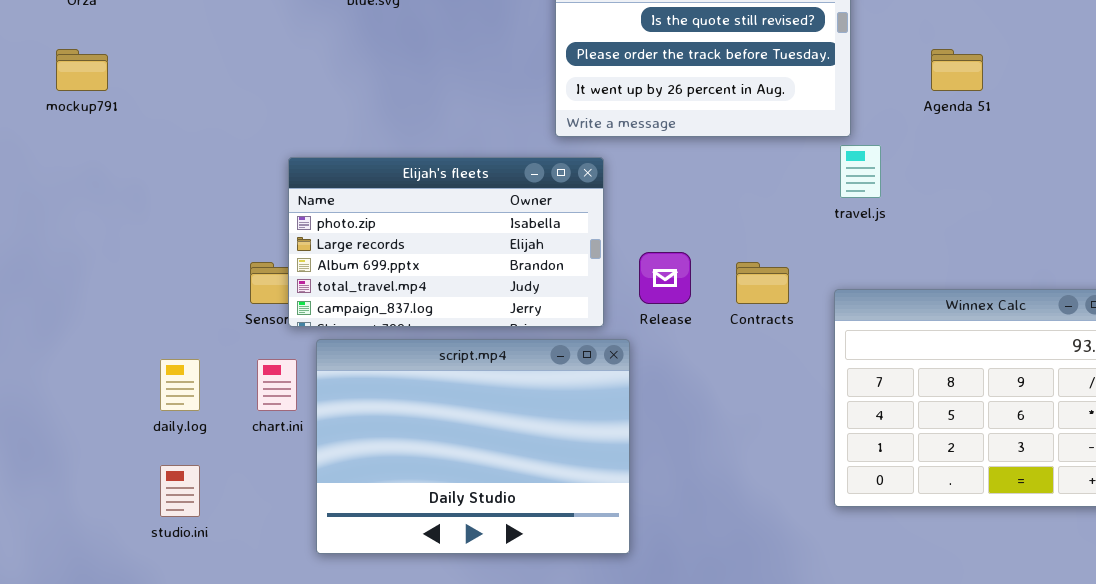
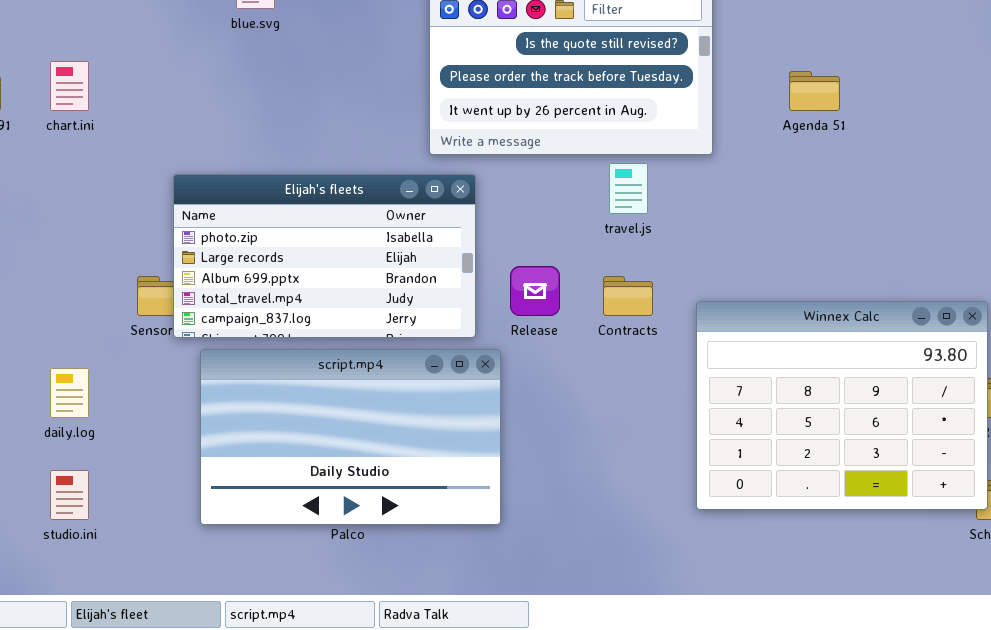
travel.js: [840,145,881,198] -> [609,163,648,214], moved
script.mp4: [316,339,630,554] -> [200,349,501,525], resized
chart.ini: [257,359,297,411] -> [50,61,89,111], moved

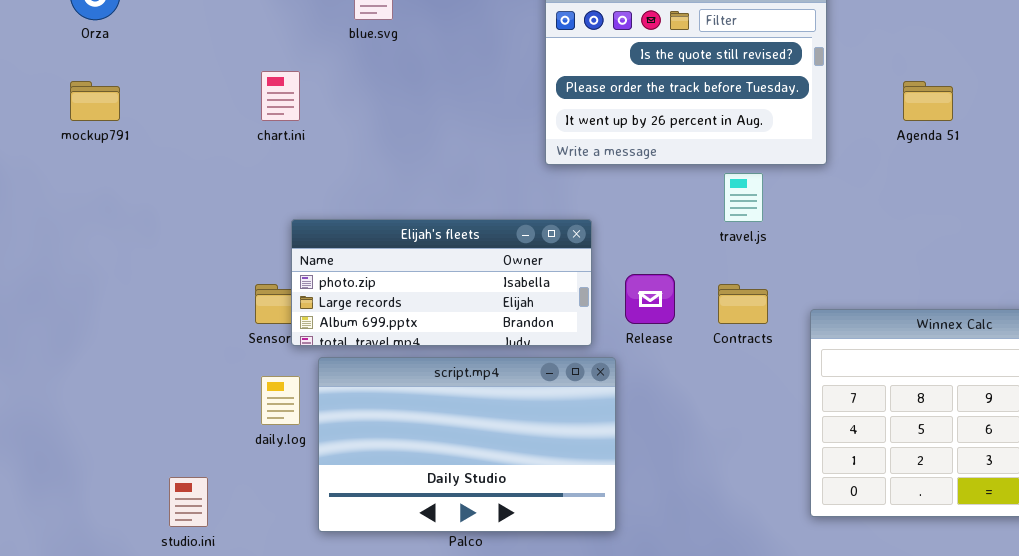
chart.ini: [50,61,89,111] -> [261,71,300,121], moved
Elijah's fleets: [173,174,476,338] -> [291,219,592,346], resized
daily.log: [50,368,89,418] -> [261,376,300,425], moved

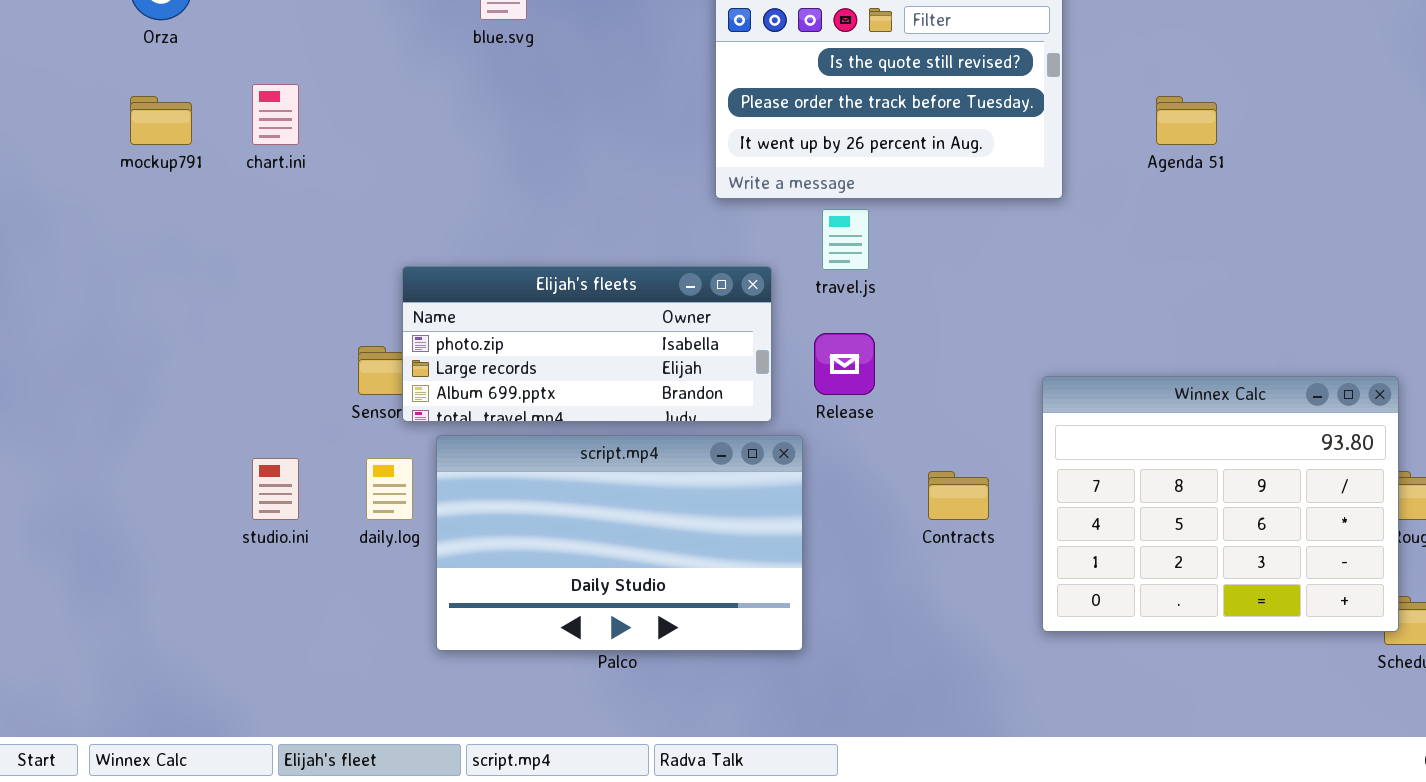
chart.ini: [261,71,300,121] -> [252,84,299,145], moved
travel.js: [724,173,763,222] -> [822,209,869,270], moved
Contracts: [718,284,768,324] -> [928,471,989,520], moved
studio.ini: [169,477,208,527] -> [252,458,299,520], moved

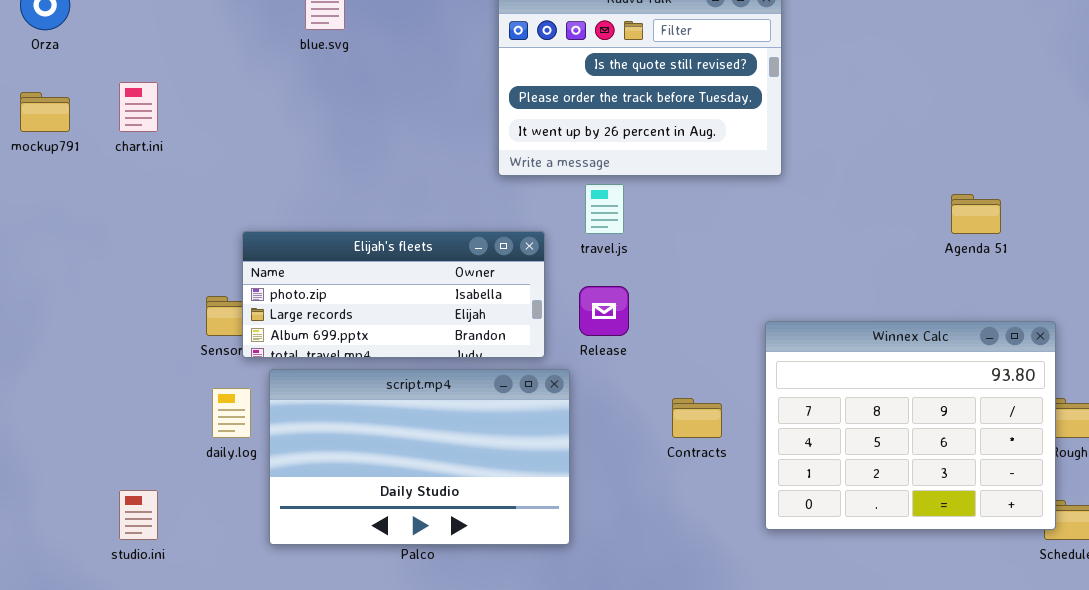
Agenda 51: [1156,96,1217,145] -> [951,194,1001,234], moved
studio.ini: [252,458,299,520] -> [119,490,158,540], moved

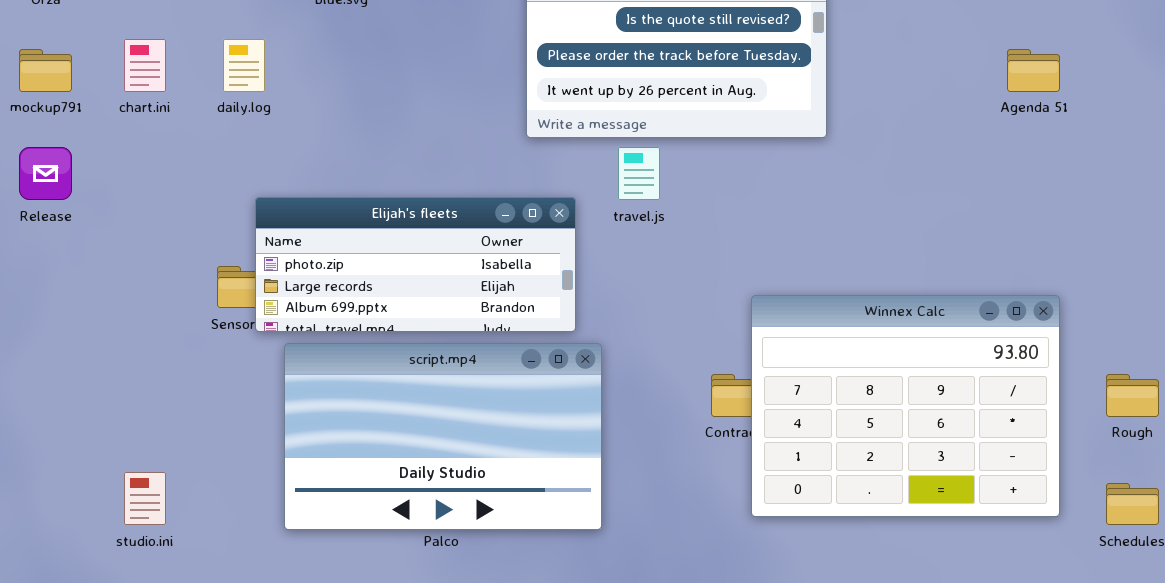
Agenda 51: [951,194,1001,234] -> [1007,49,1060,92], moved
Release: [579,286,629,336] -> [19,147,72,200], moved
Winnex Calc: [765,321,1056,530] -> [751,295,1060,517], moved
daily.log: [212,388,251,438] -> [223,39,265,92], moved

